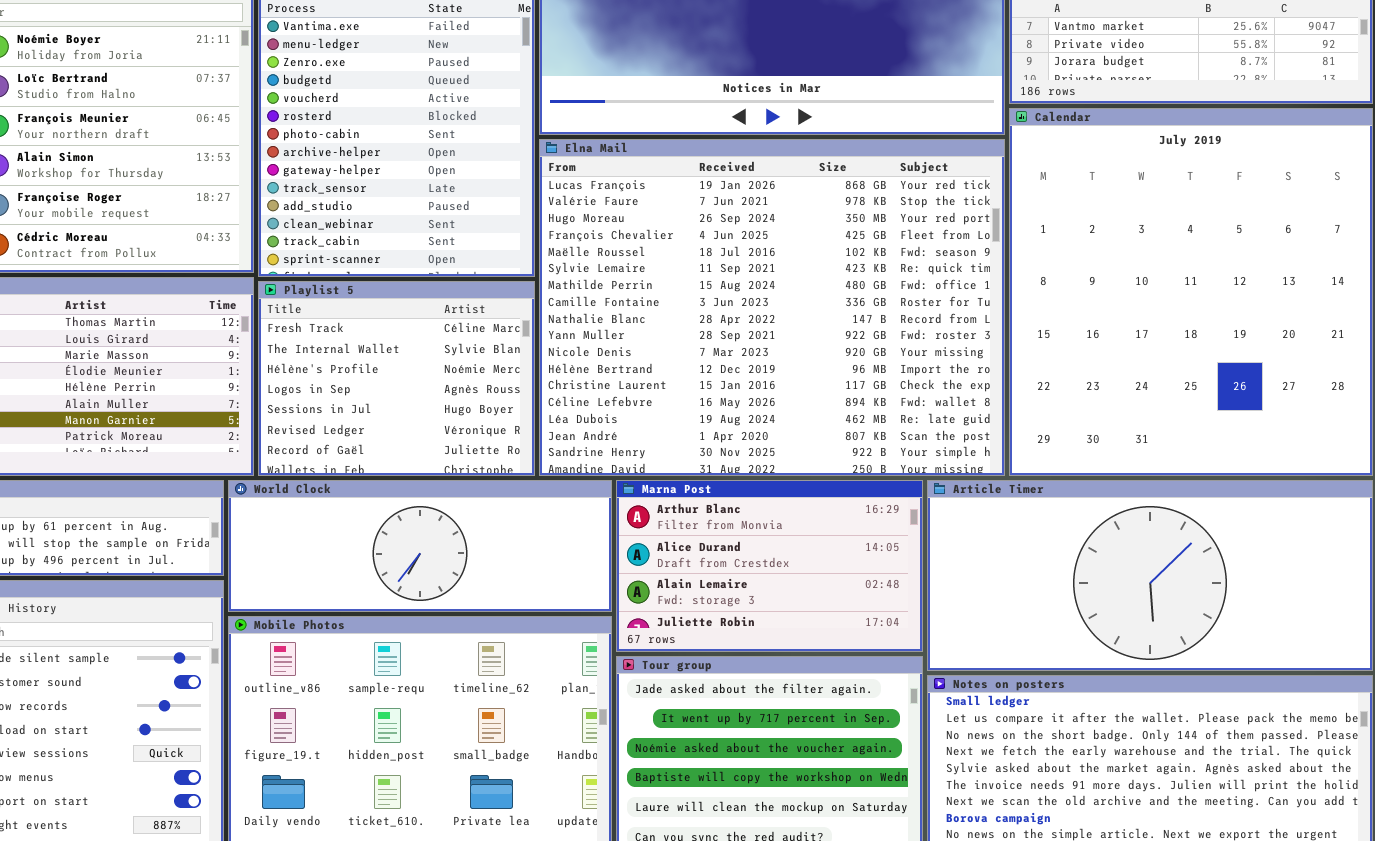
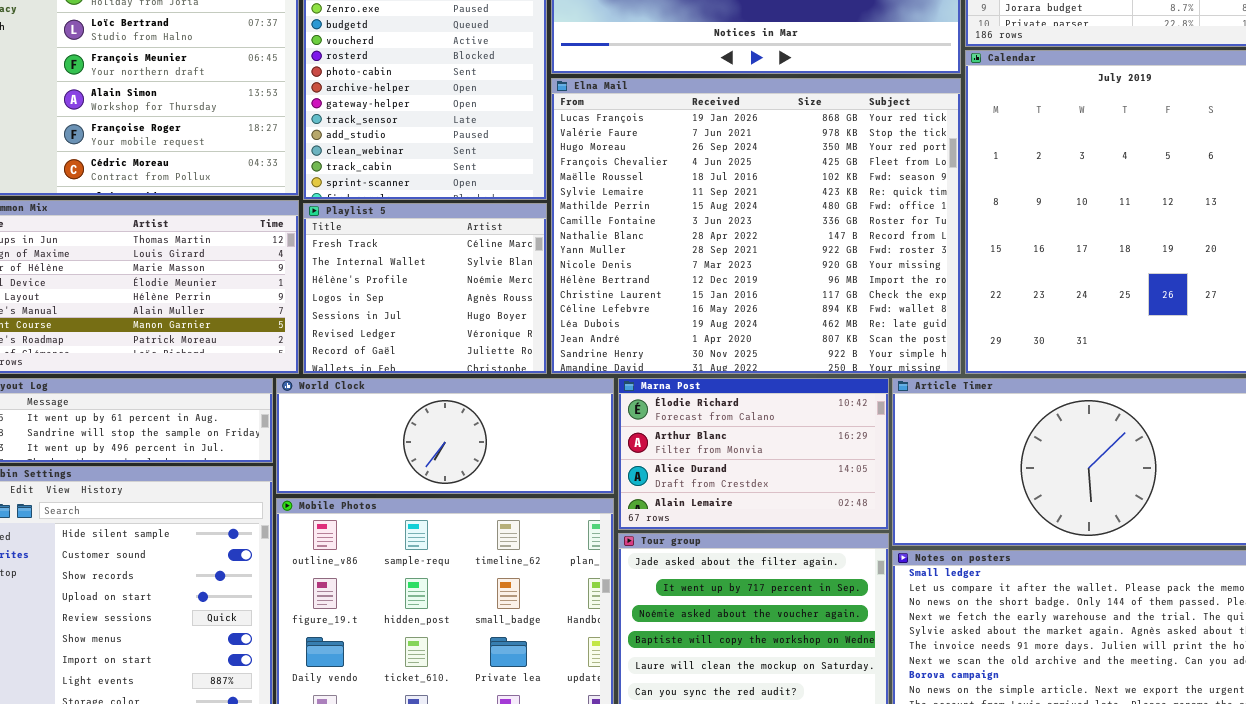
Marna Post: [616,480,923,652] -> [618,378,889,530], scrolled up 1 row

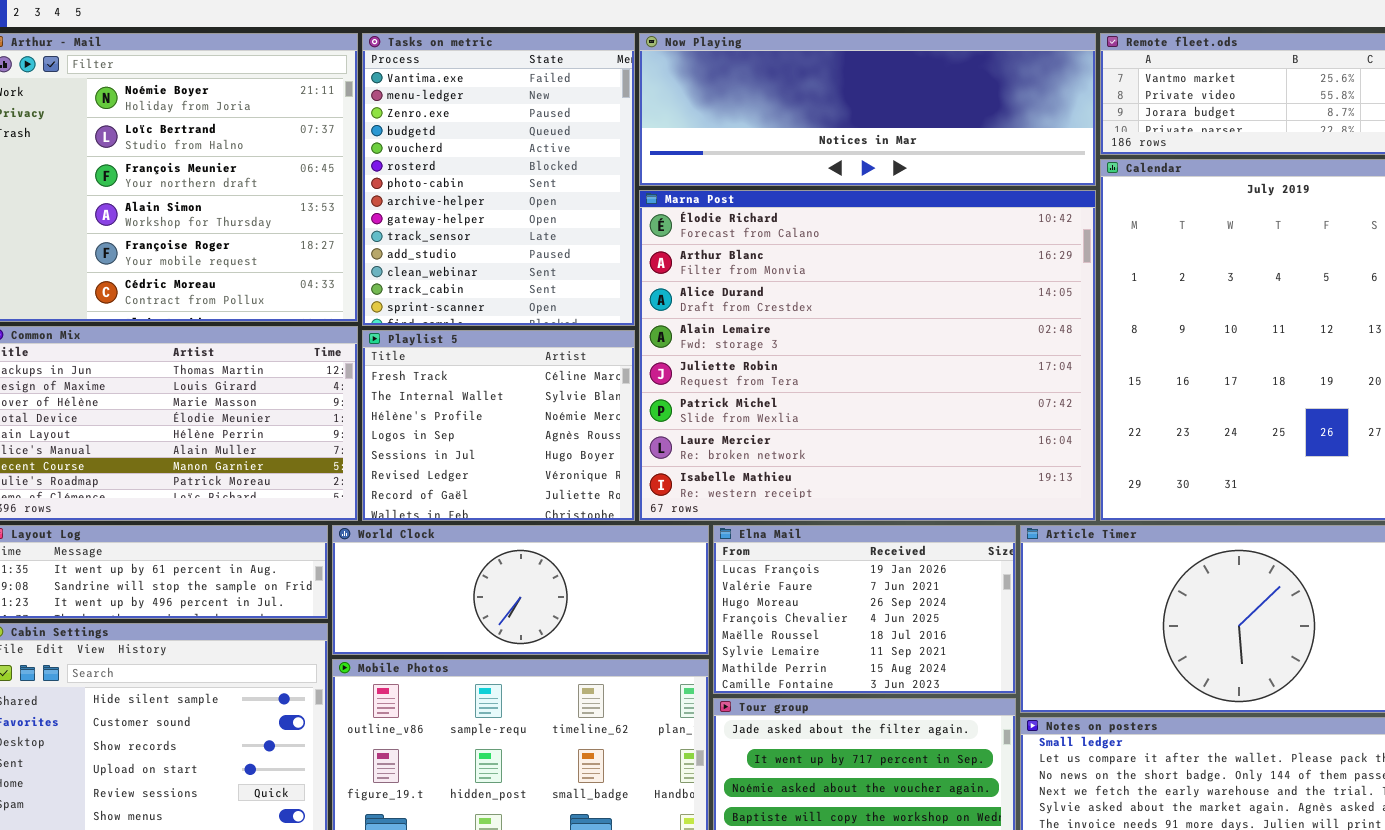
Elna Mail: [551,78,961,374] -> [713,525,1016,694], moved, resized
Marna Post: [618,378,889,530] -> [639,190,1096,521], moved, resized

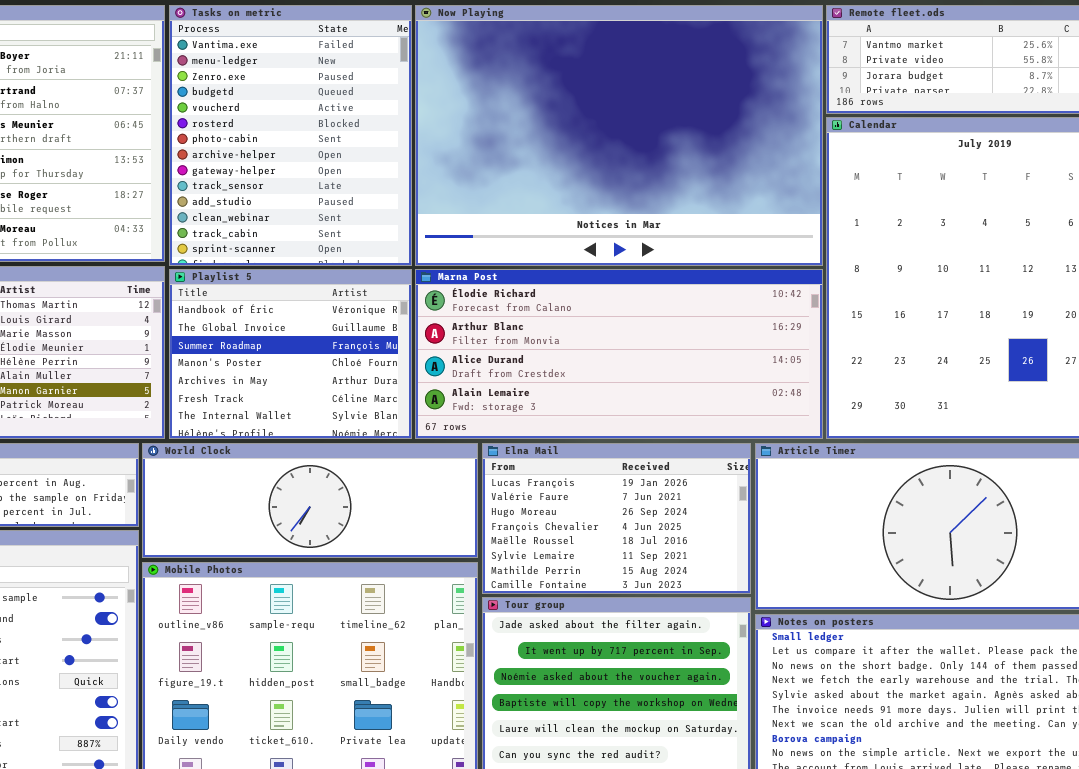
Now Playing: [639,33,1096,186] -> [415,5,823,266], resized
Marna Post: [639,190,1096,521] -> [415,269,823,439], resized
Playlist 5: [362,330,635,521] -> [169,269,412,439], scrolled up 5 rows

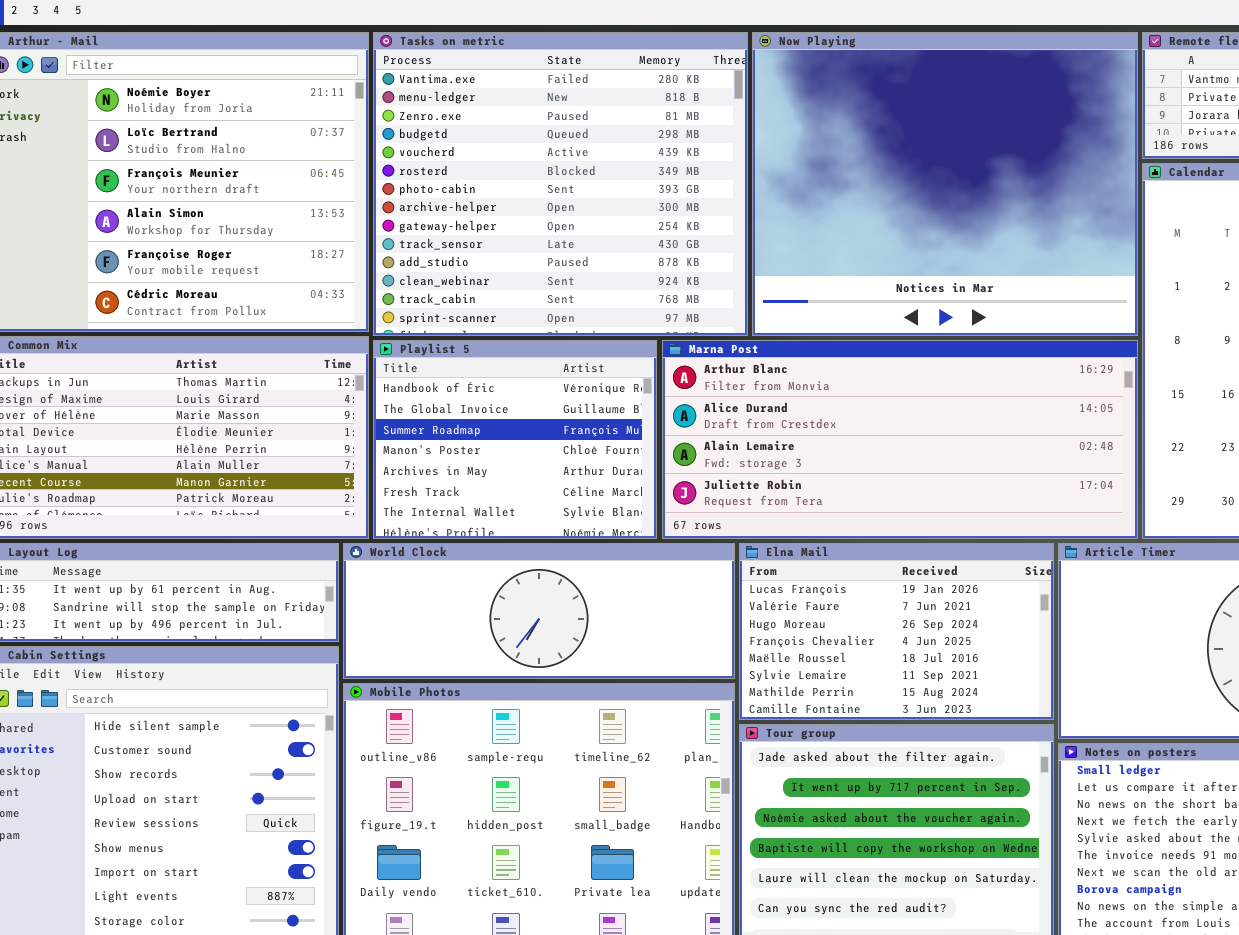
Tasks on metric: [169,5,412,266] -> [373,32,748,336], resized
Now Playing: [415,5,823,266] -> [752,32,1138,336], resized
Marna Post: [415,269,823,439] -> [662,340,1138,539], scrolled down 1 row

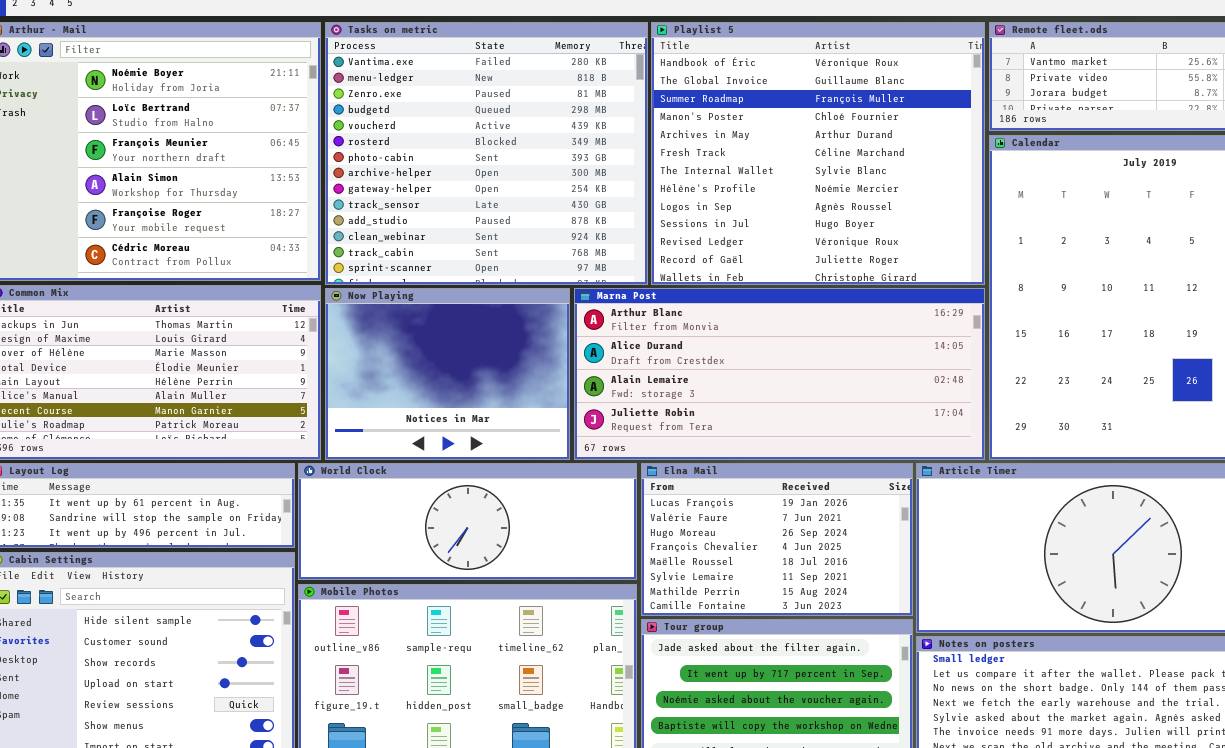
Now Playing: [752,32,1138,336] -> [325,288,570,460], moved, resized
Playlist 5: [373,340,657,539] -> [651,22,985,285], moved, resized

